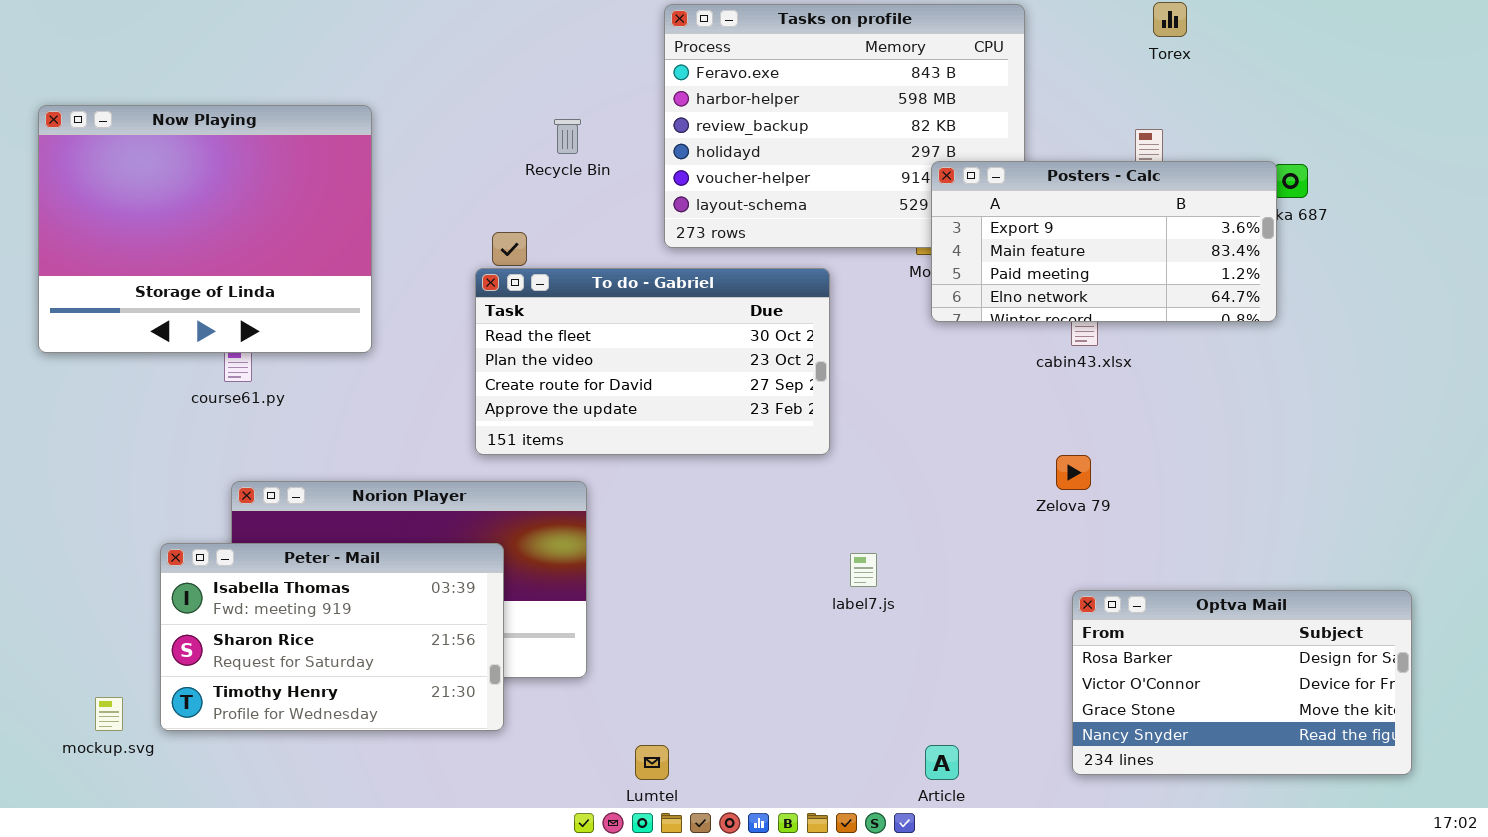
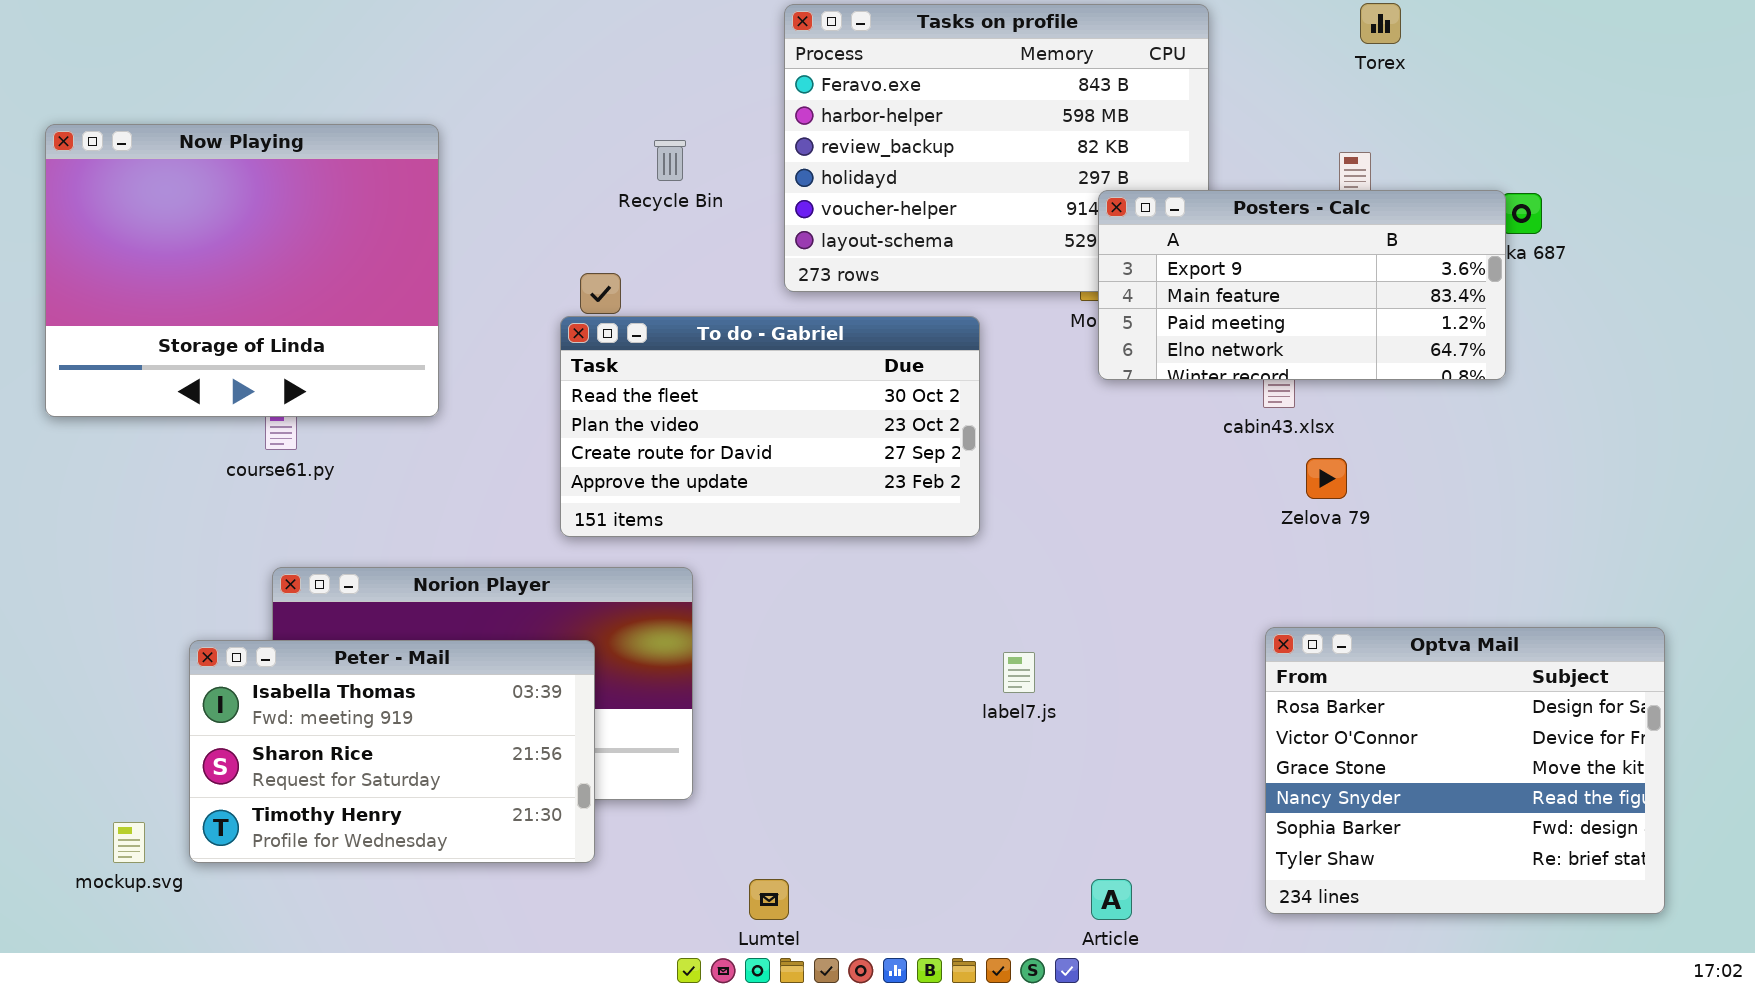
Zelova 79: [1056,455,1091,490] -> [1306,458,1347,499], moved
Optva Mail: [1072,590,1412,775] -> [1265,627,1665,914], resized

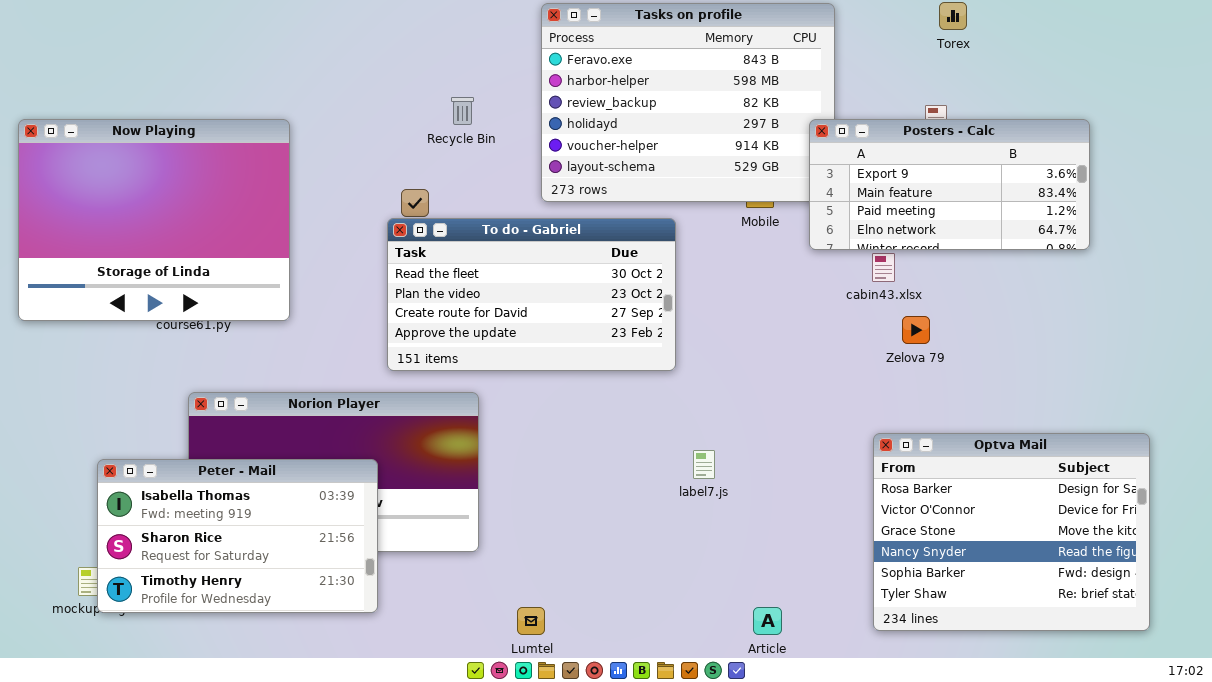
Now Playing: [45,124,439,417] -> [18,119,290,321], moved
Posters - Calc: [1098,190,1506,380] -> [809,119,1090,250], moved
Peter - Mail: [189,640,595,863] -> [97,459,378,613], moved

